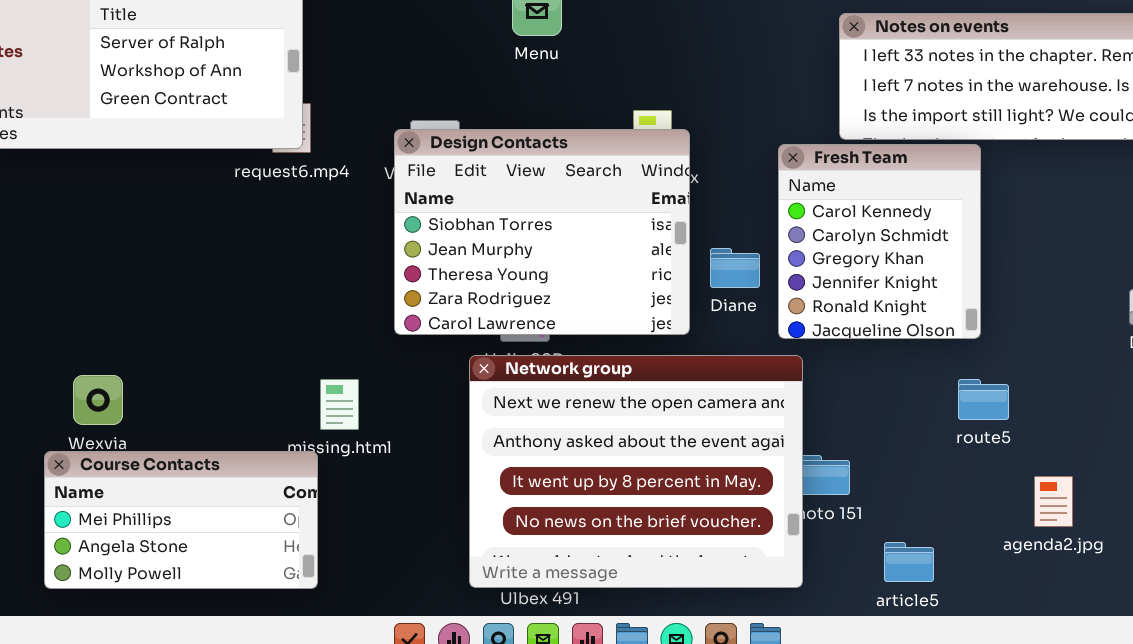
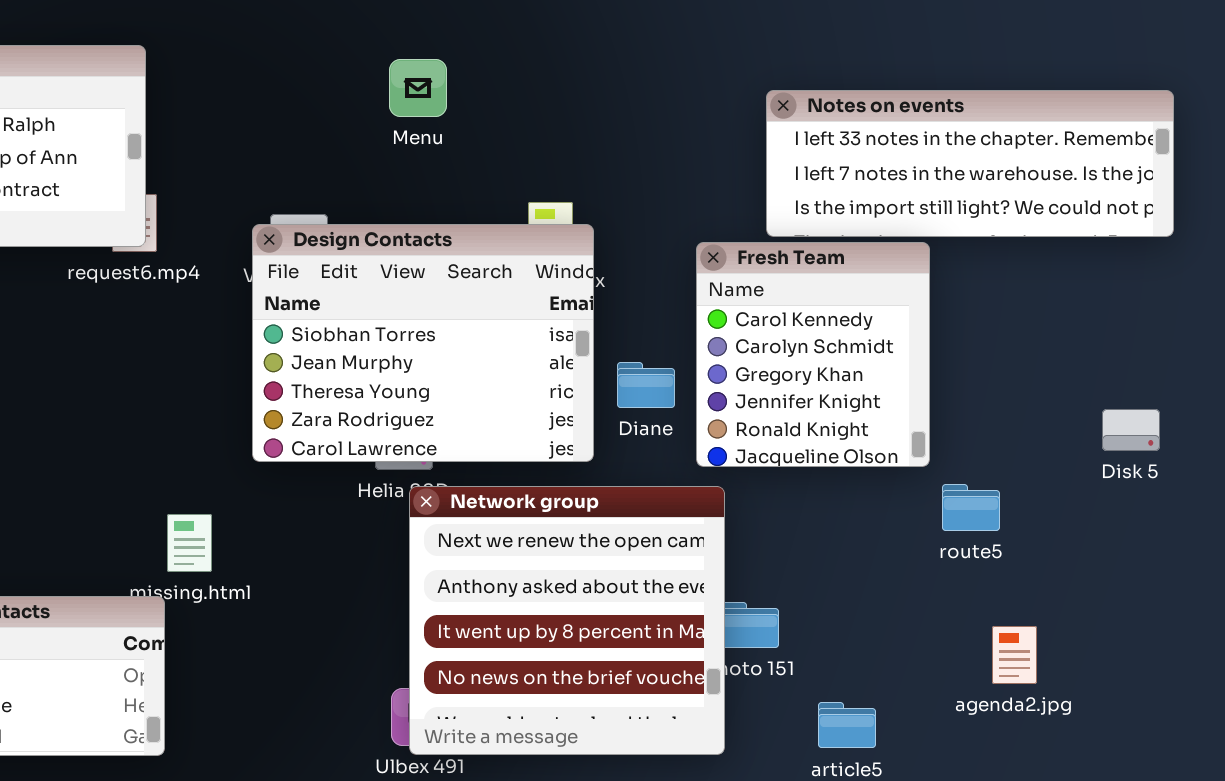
Network group: [469,355,803,588] -> [409,486,725,755], resized
route5: [958,379,1009,420] -> [942,484,1000,531], moved

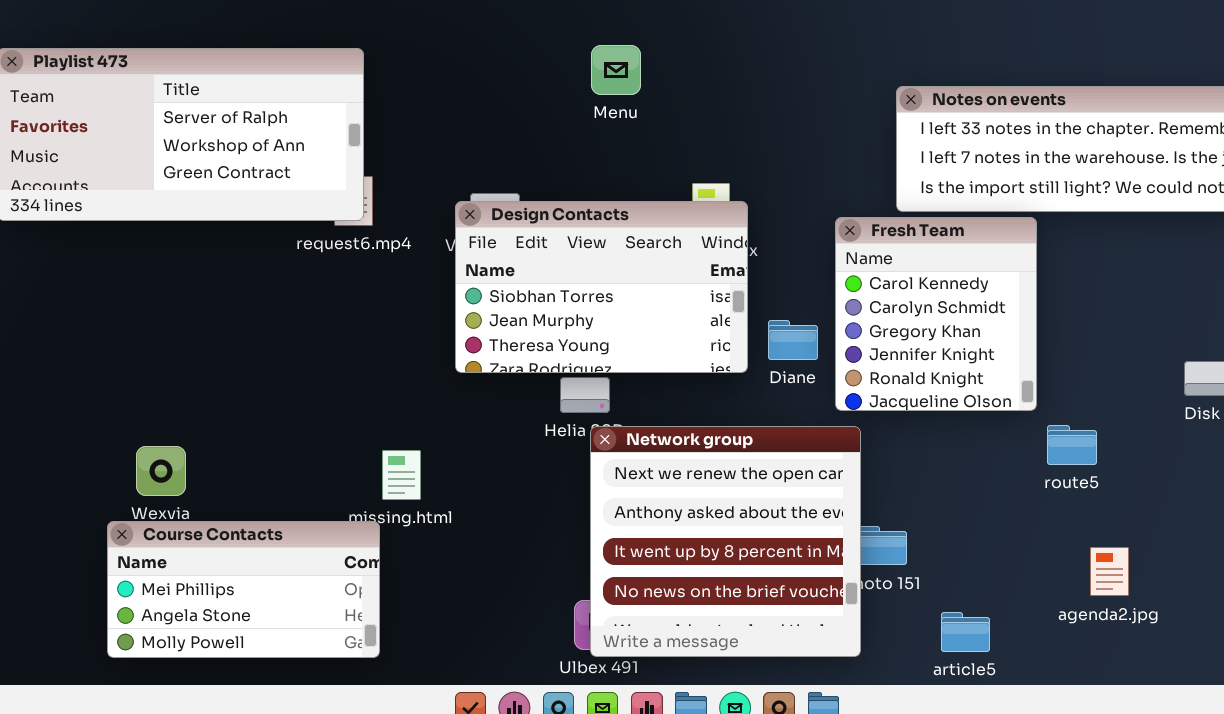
Menu: [389,59,447,117] -> [591,45,641,95], moved
Design Contacts: [252,224,594,462] -> [455,201,748,373], resized

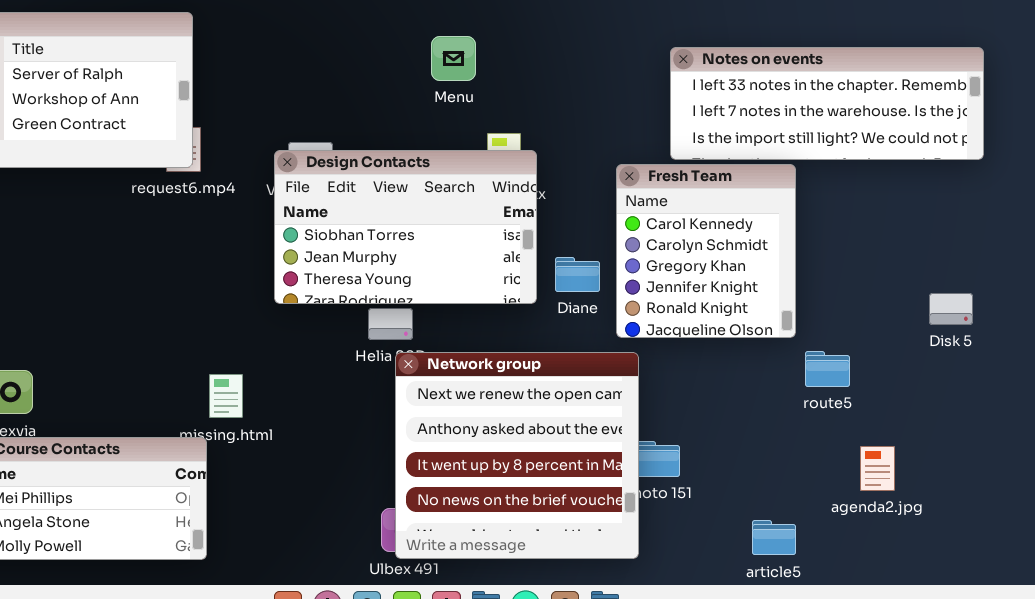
Menu: [591,45,641,95] -> [431,36,476,81], moved
agenda2.jpg: [1090,547,1129,596] -> [860,446,895,491], moved
article5: [941,612,990,652] -> [752,520,796,555], moved

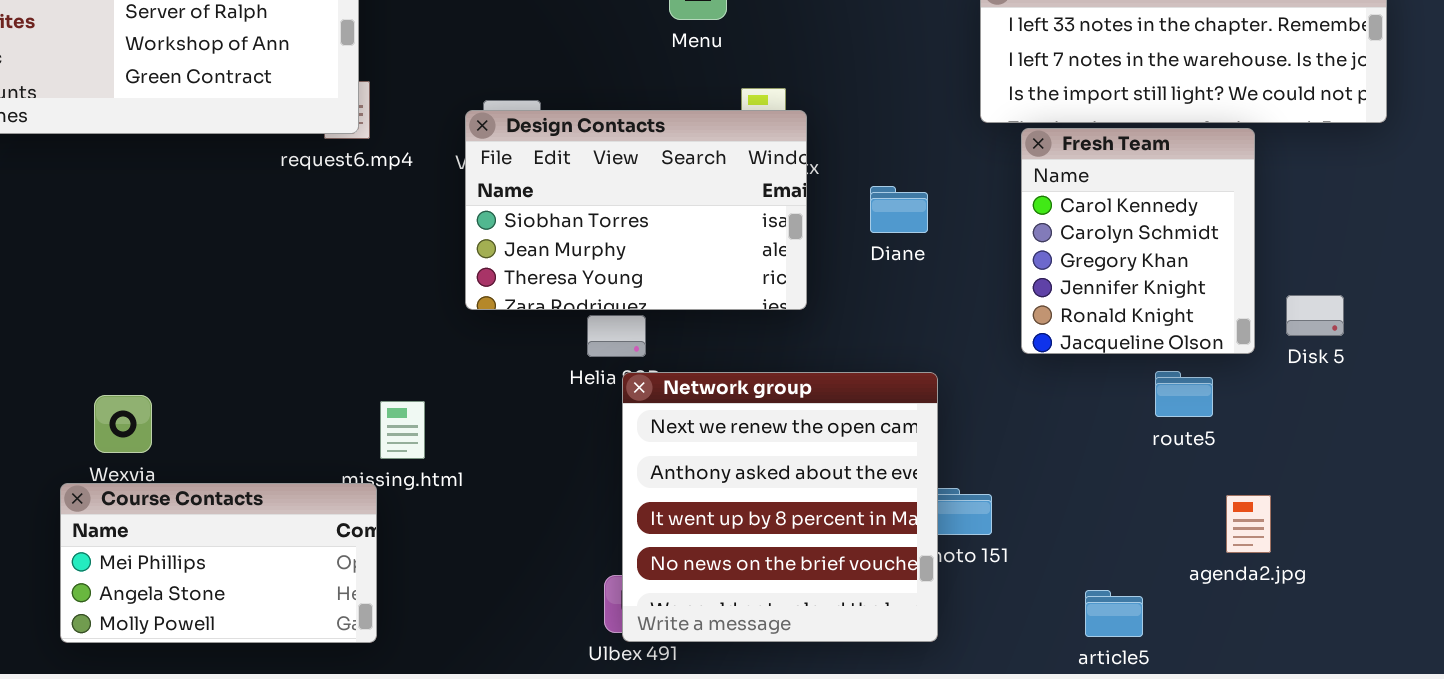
Fresh Team: [616,164,796,338] -> [1021,128,1255,354], moved
Diane: [555,257,600,292] -> [870,186,928,233], moved
Disk 5: [929,293,973,325] -> [1286,295,1344,336], moved

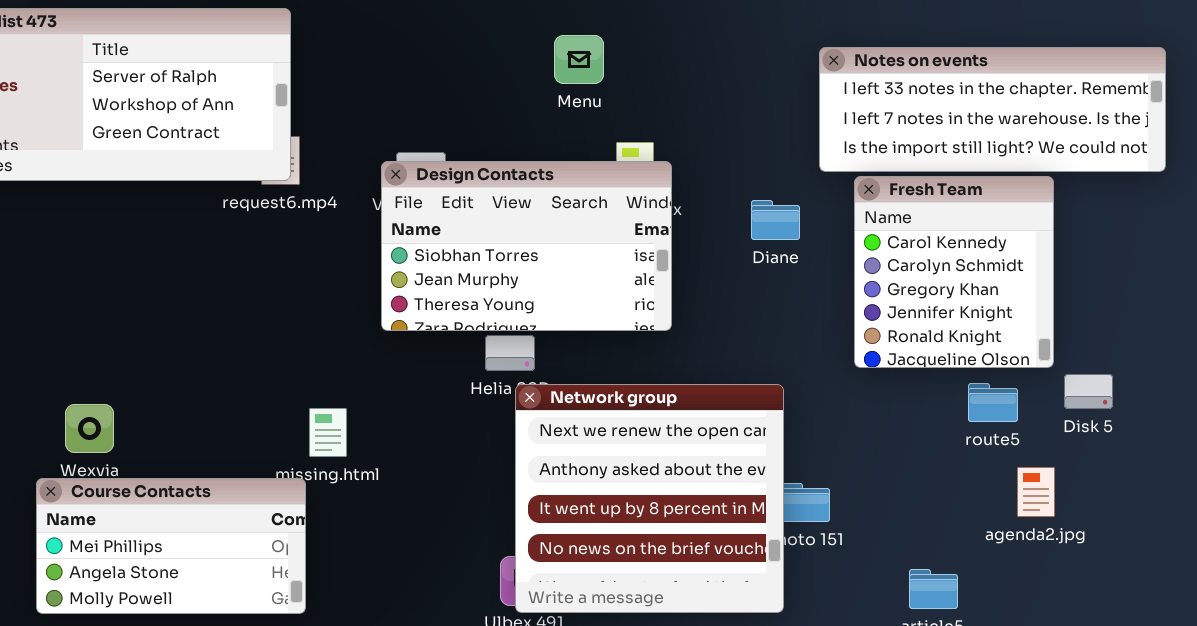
Diane: [870,186,928,233] -> [751,200,800,240], moved
Disk 5: [1286,295,1344,336] -> [1064,374,1113,409], moved
agenda2.jpg: [1226,495,1271,553] -> [1017,467,1055,517], moved

